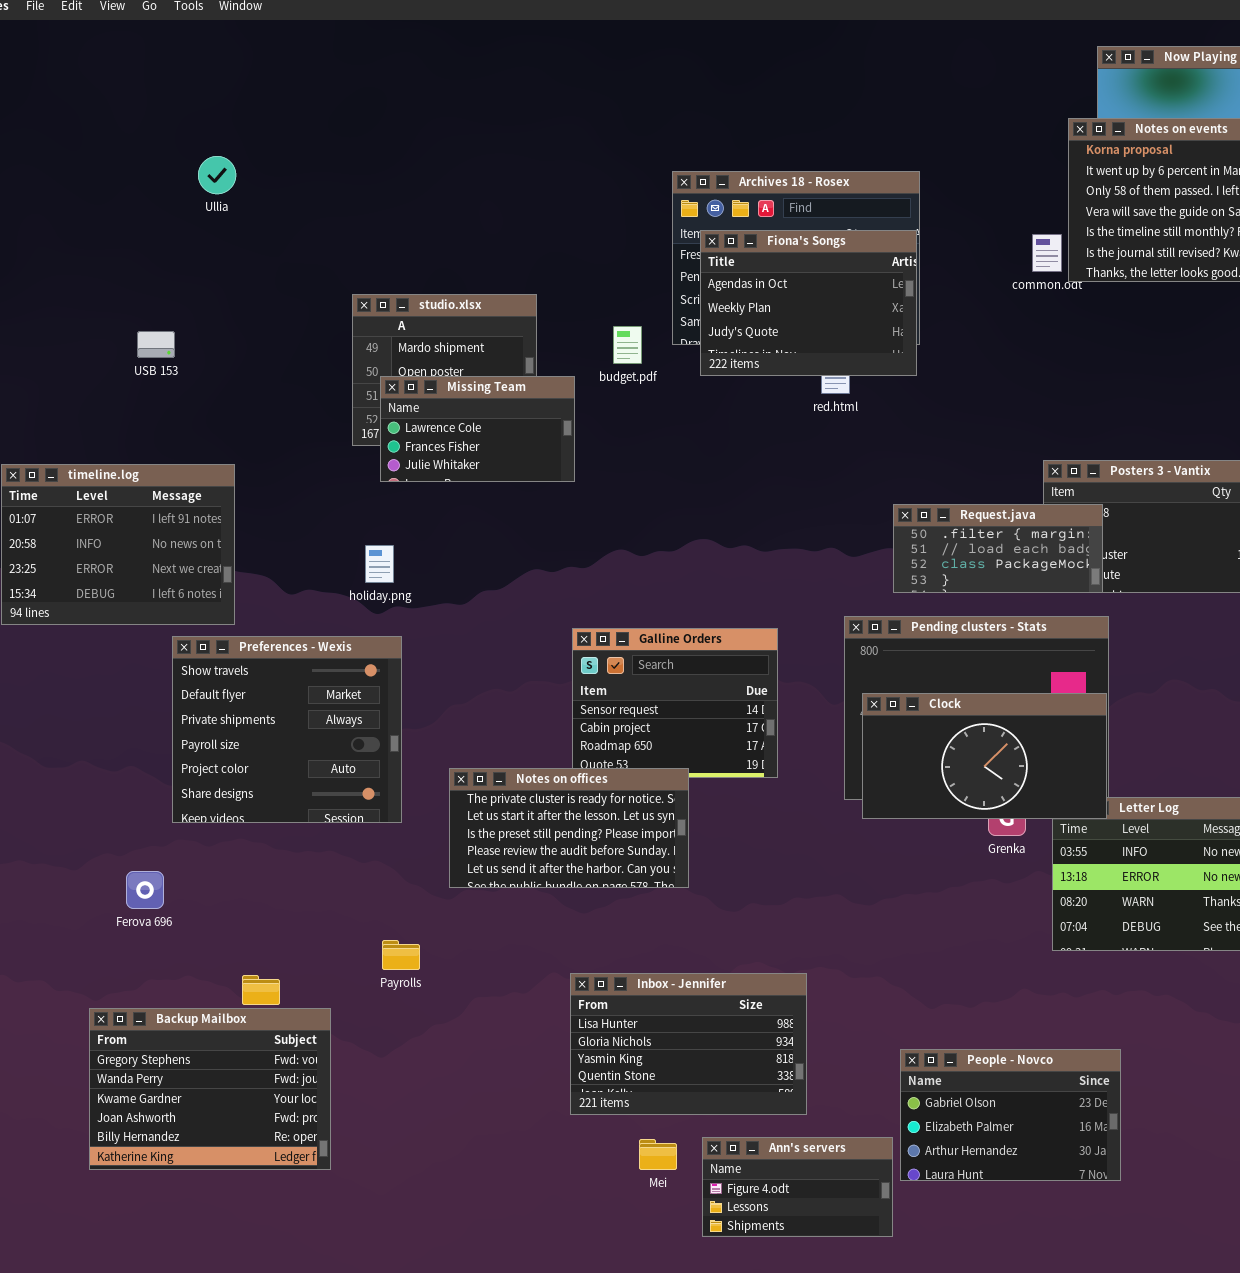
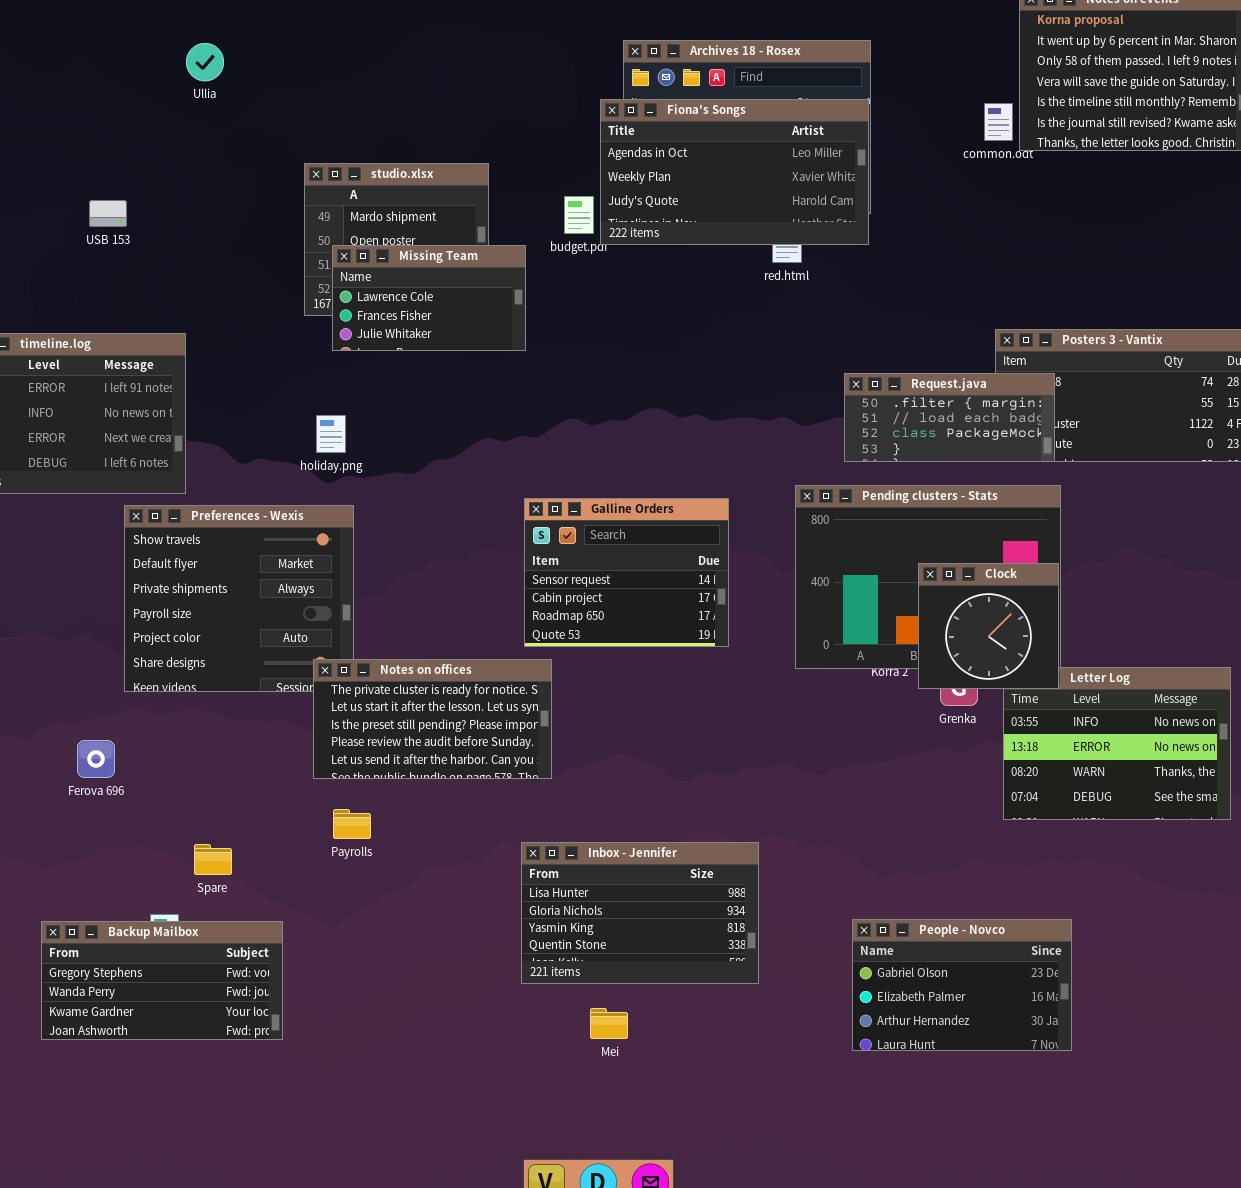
Ullia: [198,156,236,194] -> [186,43,224,81], moved
Fiona's Songs: [700,230,917,376] -> [600,99,869,245], resized
Clock: [862,693,1107,819] -> [918,563,1059,689], resized
Notes on offices: [449,768,689,888] -> [313,659,552,779], moved
Backup Mailbox: [89,1008,331,1170] -> [41,921,283,1040], resized
Ann's servers: [702,1137,893,1237] -> none, closed

